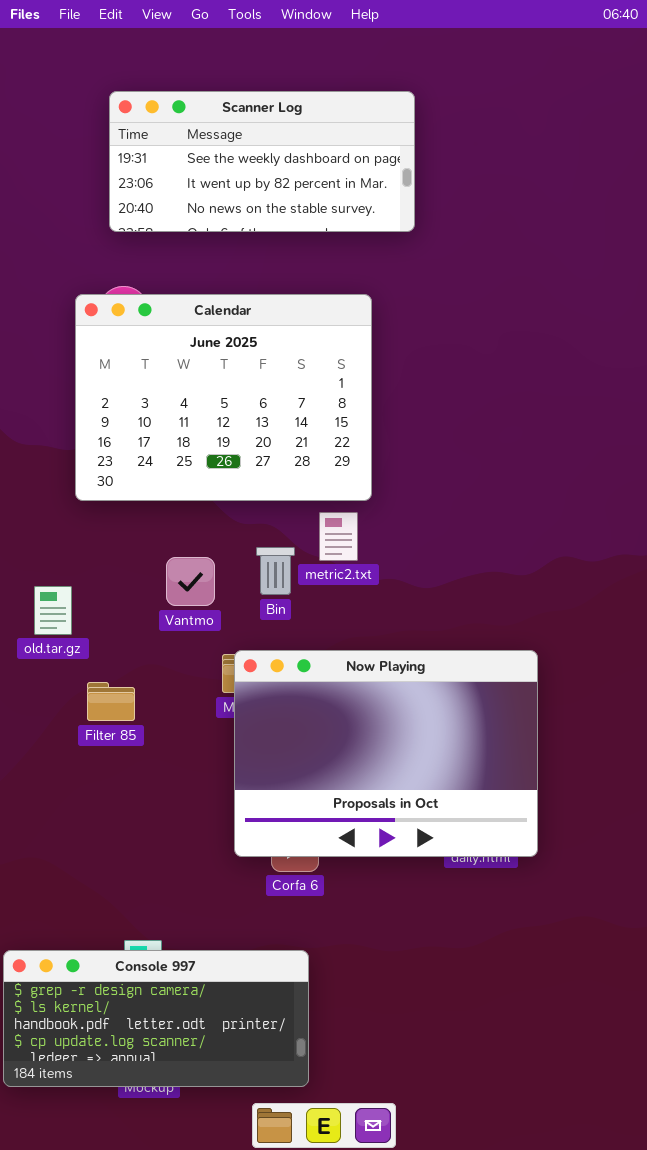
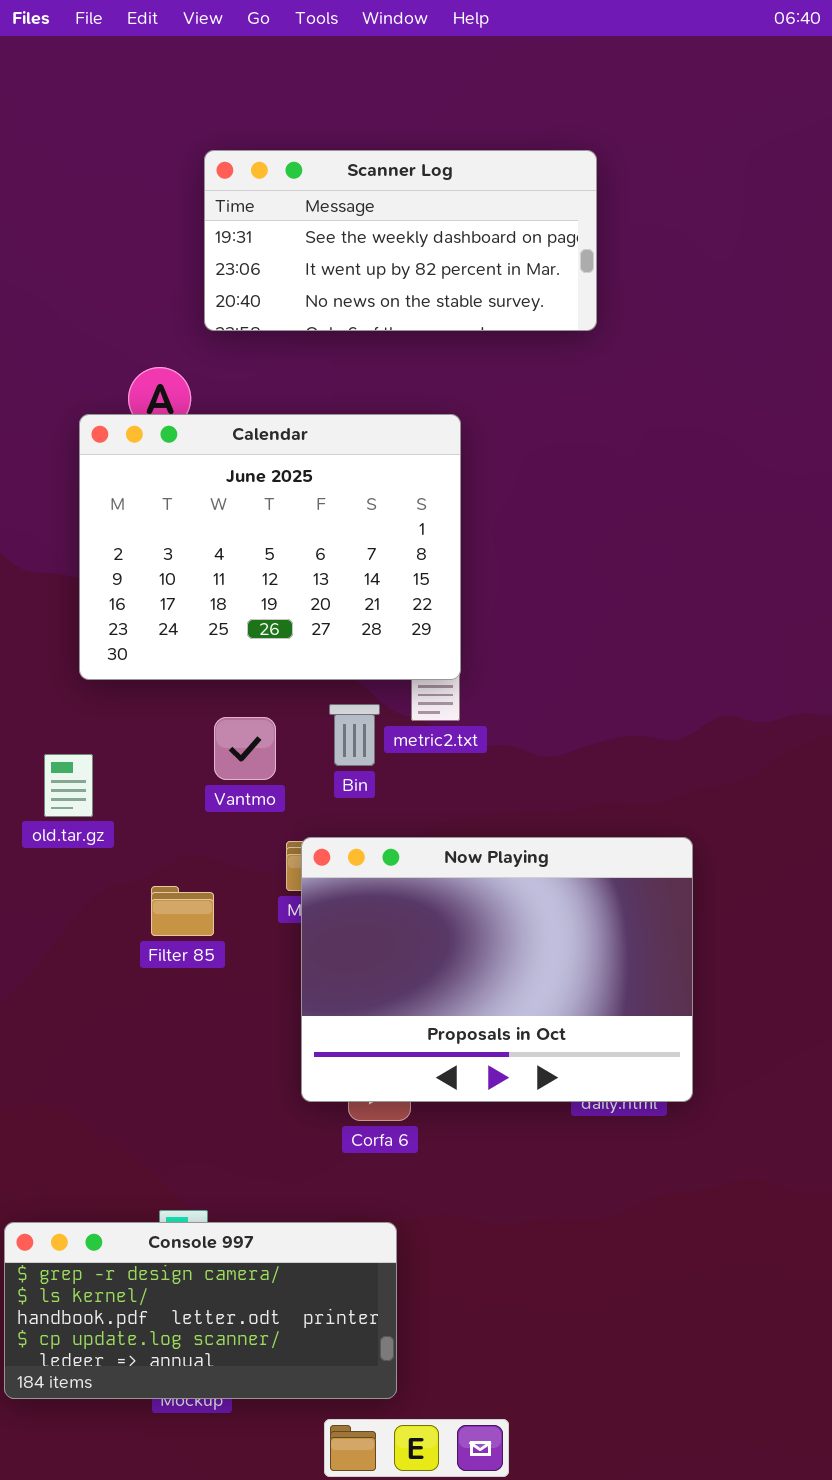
Scanner Log: [109,91,415,232] -> [204,150,597,331], moved
Calendar: [75,294,372,501] -> [79,414,461,680], moved
Filter 85: [87,682,135,721] -> [151,886,214,936], moved

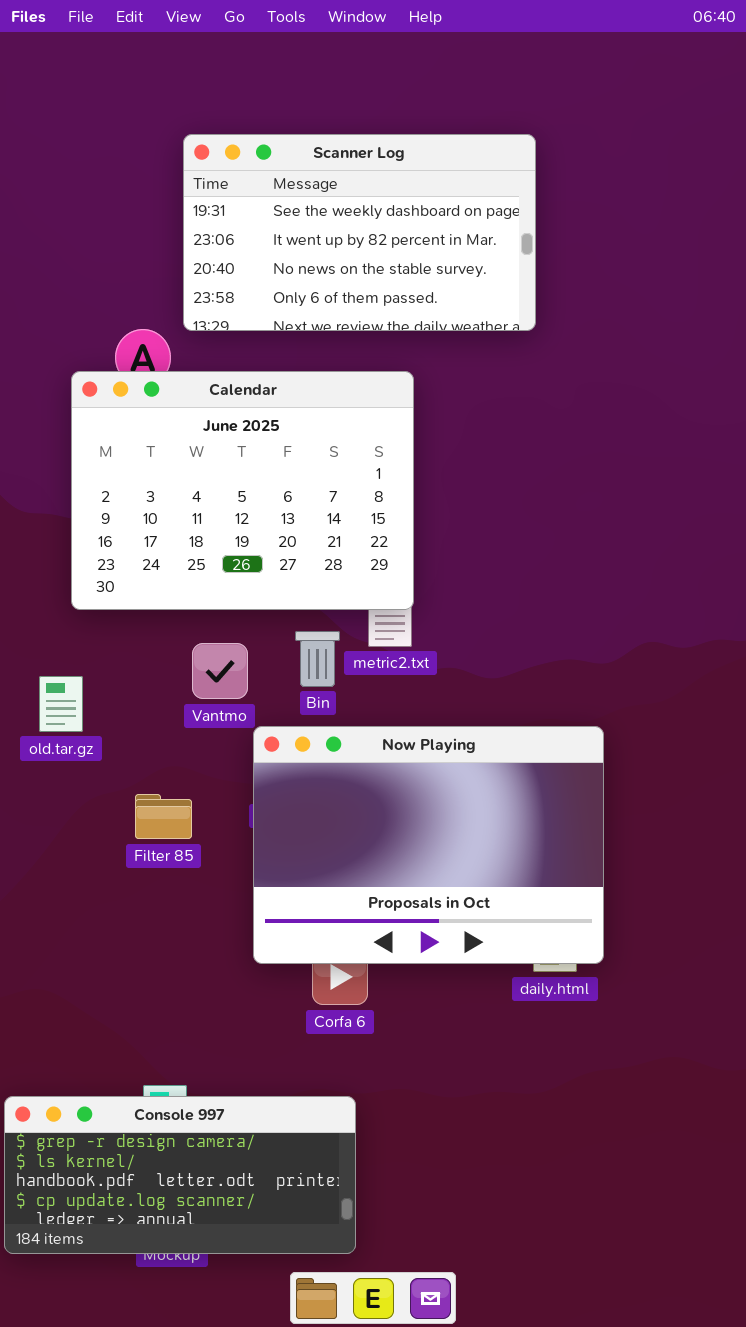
Scanner Log: [204,150,597,331] -> [183,134,536,331], resized
Now Playing: [301,837,693,1102] -> [253,726,604,964], moved

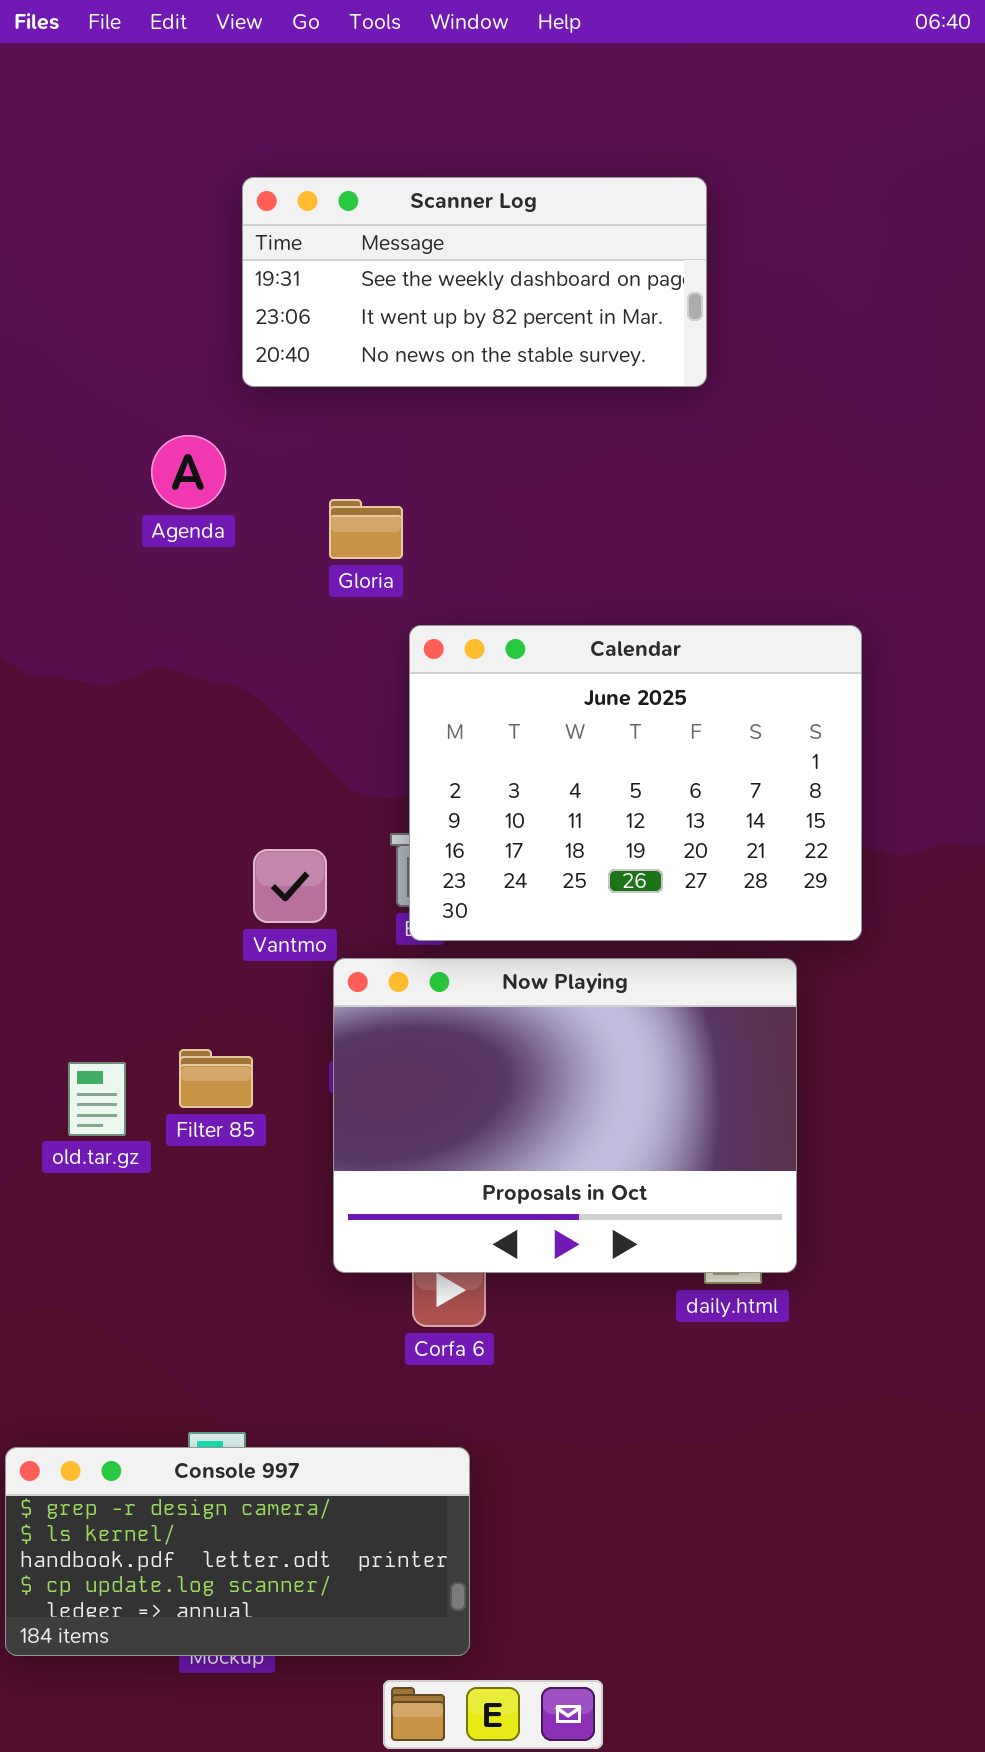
Scanner Log: [183,134,536,331] -> [242,177,707,387], resized
Calendar: [71,371,414,610] -> [409,625,862,941], moved
old.tar.gz: [39,676,83,732] -> [68,1062,126,1136], moved

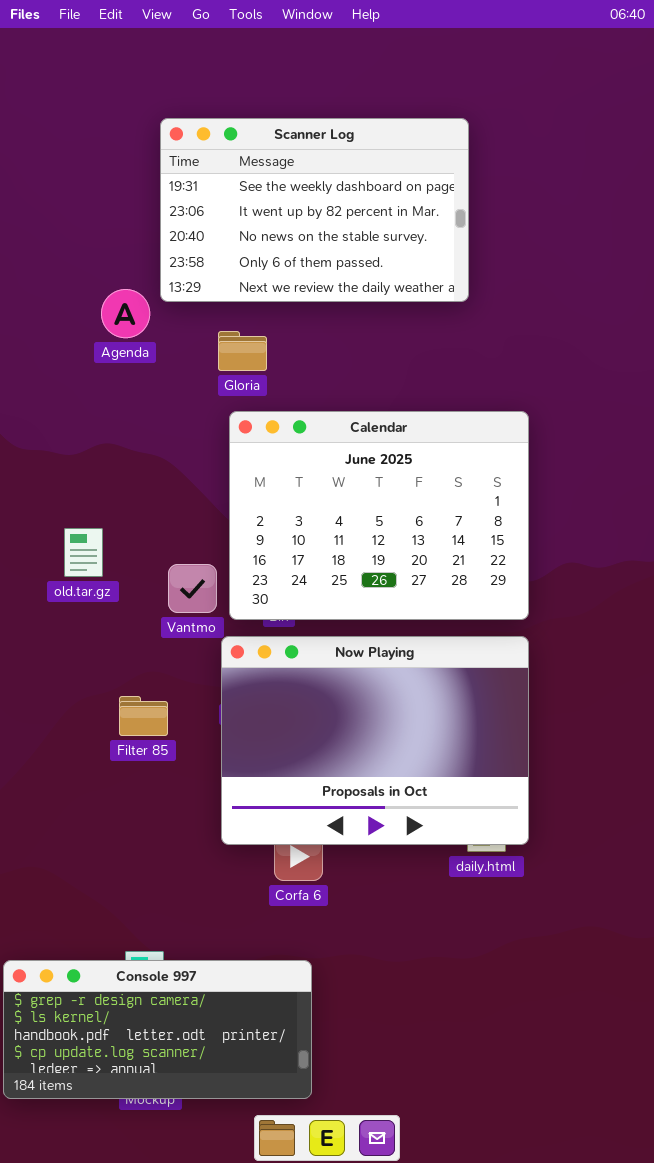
Scanner Log: [242,177,707,387] -> [160,118,469,302], resized
Calendar: [409,625,862,941] -> [229,411,529,620], moved
old.tar.gz: [68,1062,126,1136] -> [64,528,103,577], moved

